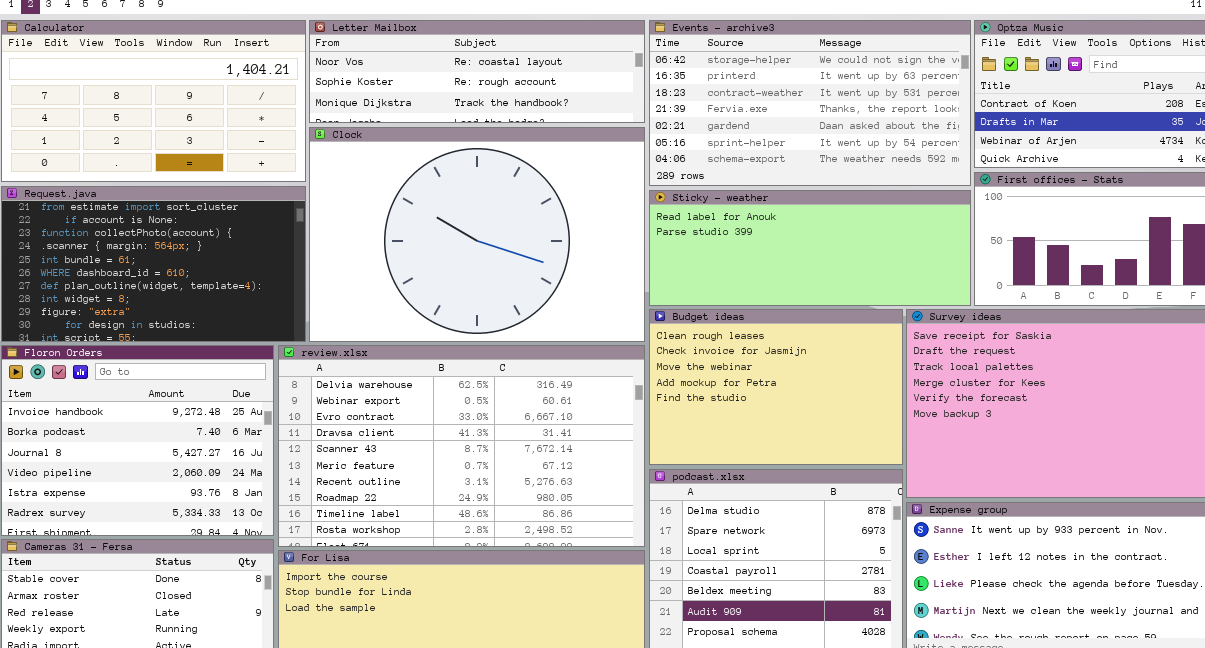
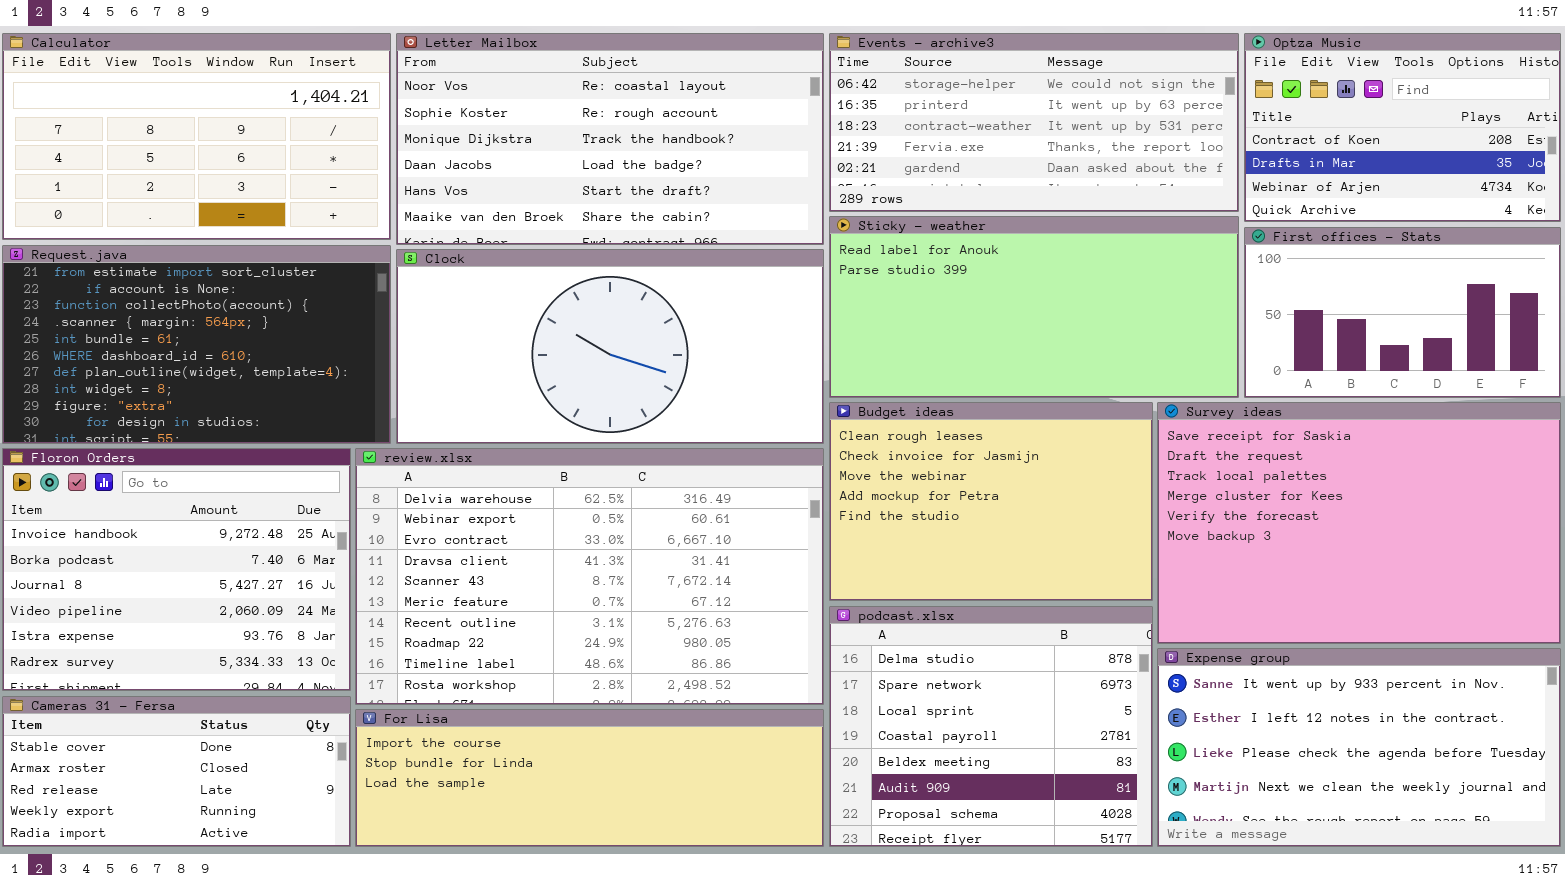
Letter Mailbox: [309,20,645,123] -> [396,33,824,245], resized
Events - archive3: [649,20,971,186] -> [829,33,1239,212], resized
Clock: [309,127,645,342] -> [396,249,824,444], resized
Sticky - weather: [649,190,971,306] -> [829,216,1239,398], resized

